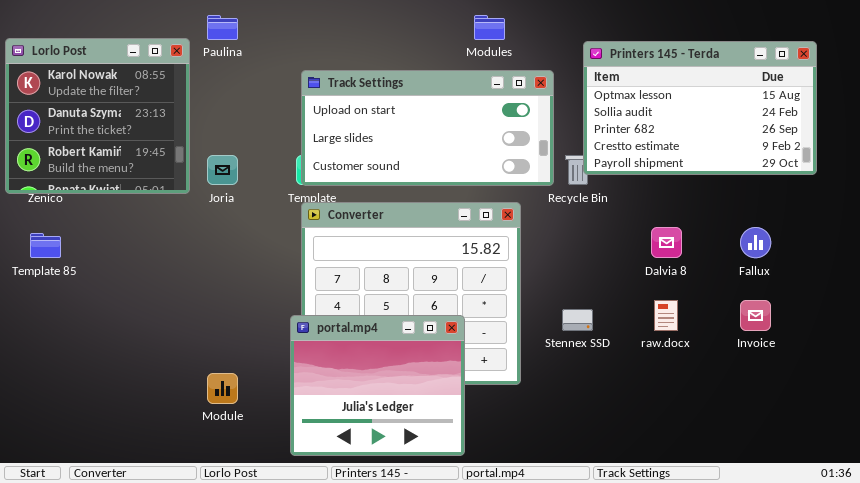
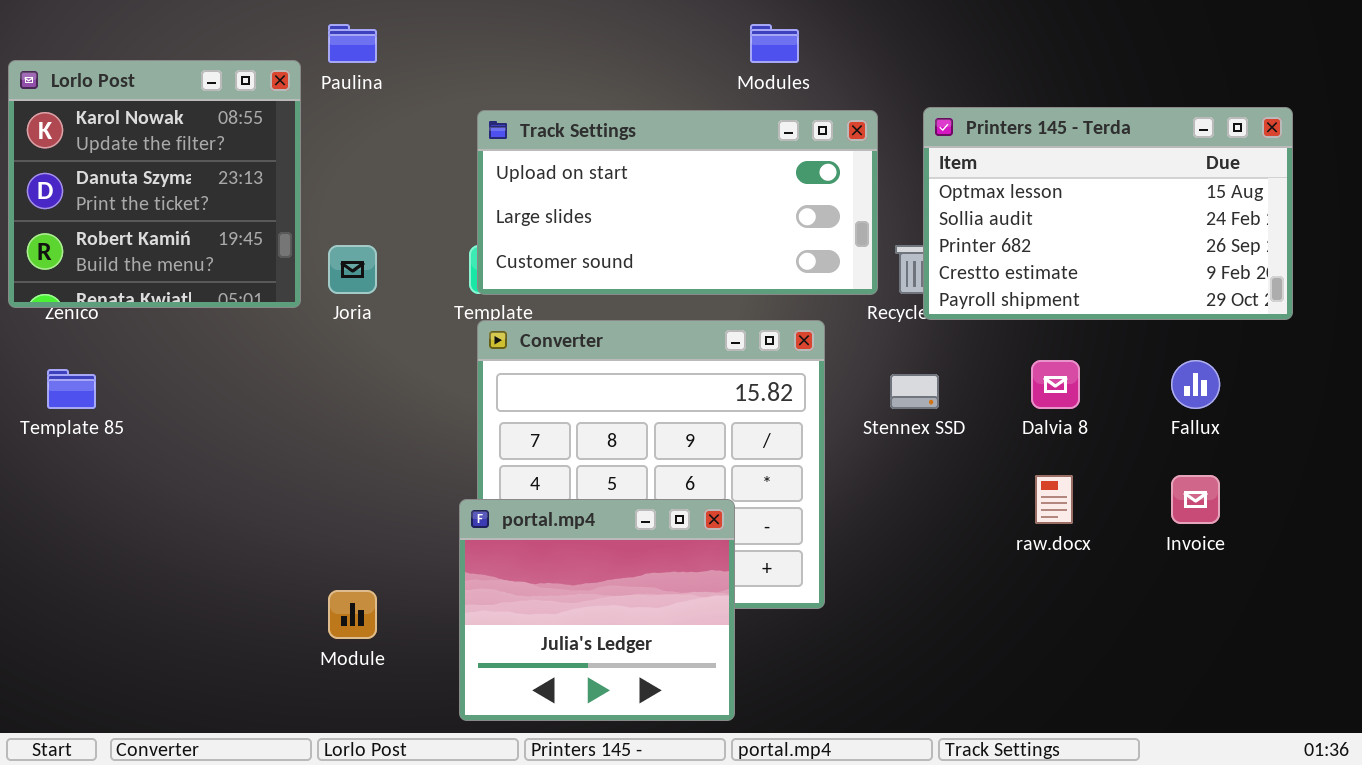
Printers 145 - Terda: [583,41,817,175] -> [923,107,1293,320], moved
Stennex SSD: [562,309,593,331] -> [890,374,939,409], moved

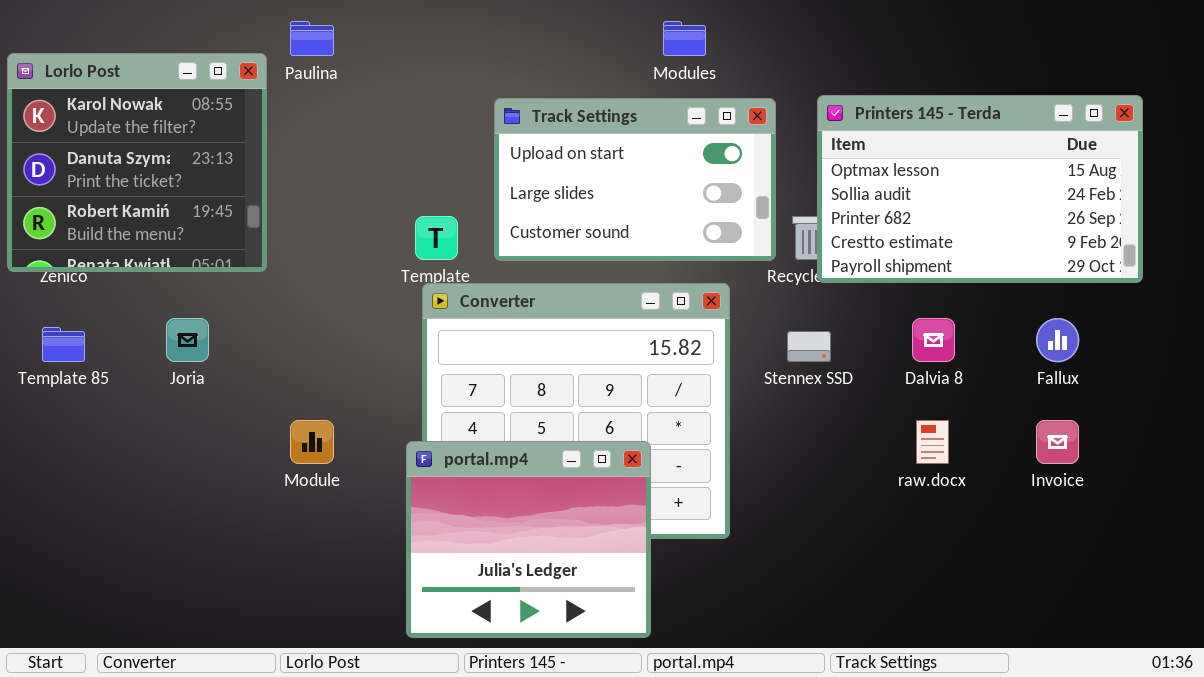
Track Settings: [477,110,878,295] -> [494,98,776,261], resized
Joria: [328,245,377,294] -> [166,318,209,362], moved
Module: [328,590,377,639] -> [290,420,334,464], moved

